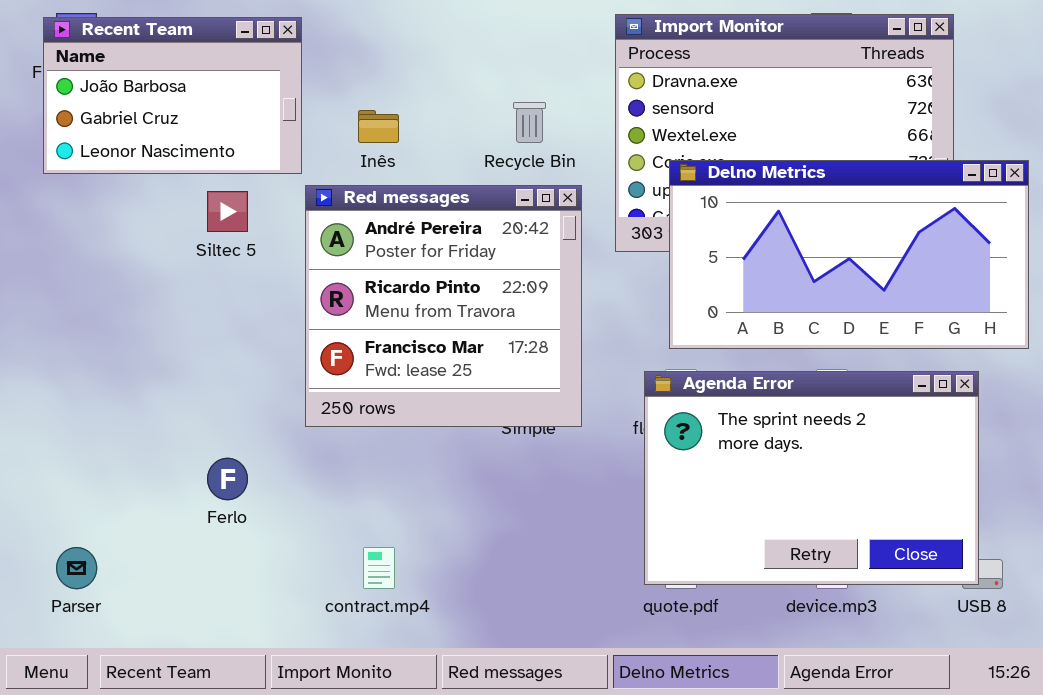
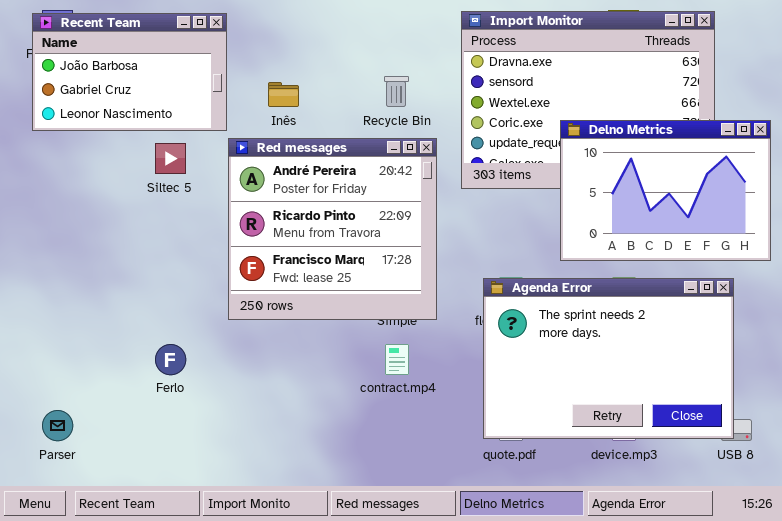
Delno Metrics: [669,160,1029,349] -> [560,120,771,261], resized
contract.mp4: [363,547,395,589] -> [385,344,409,375], moved

